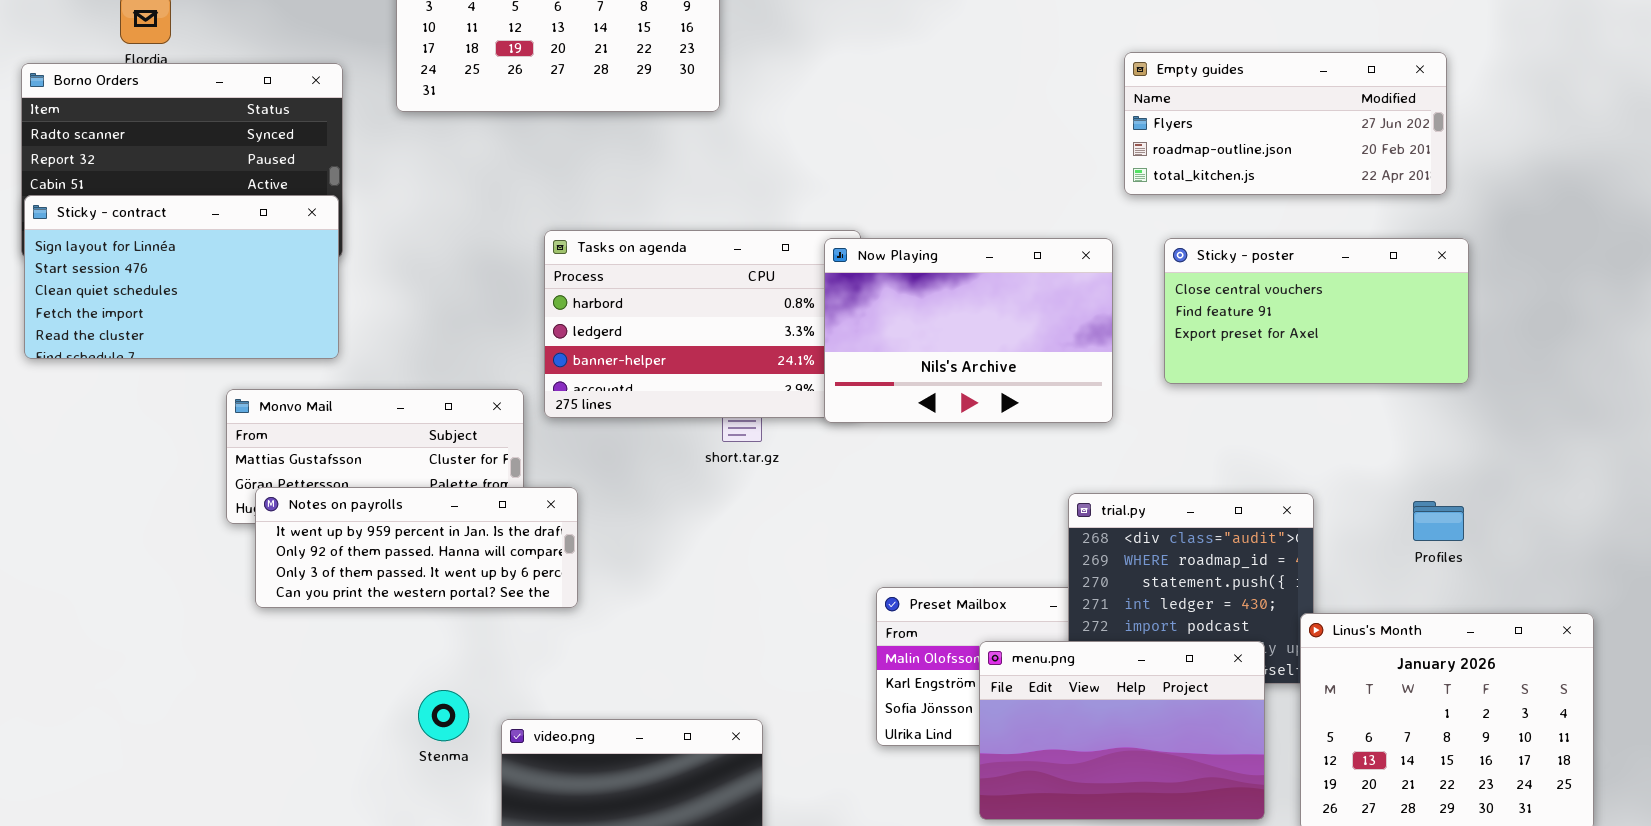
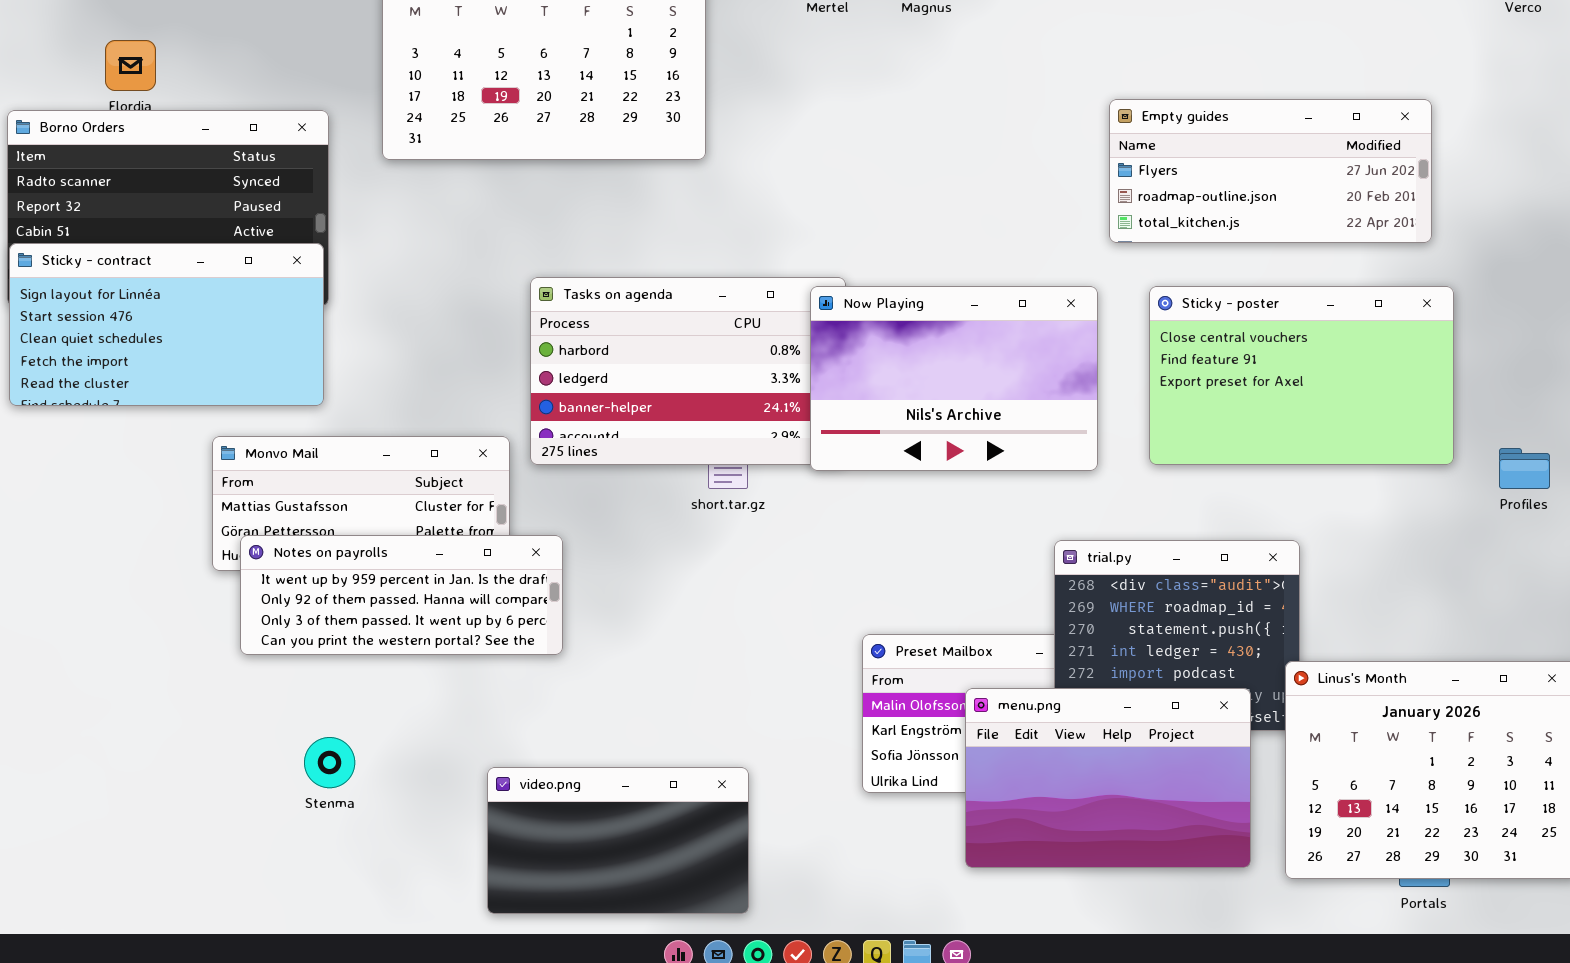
Sticky - poster: [1164,238,1469,384] -> [1149,286,1454,465], resized
Profiles: [1413,501,1464,541] -> [1499,448,1550,489], moved
Stenma: [418,690,469,741] -> [304,737,355,788], moved

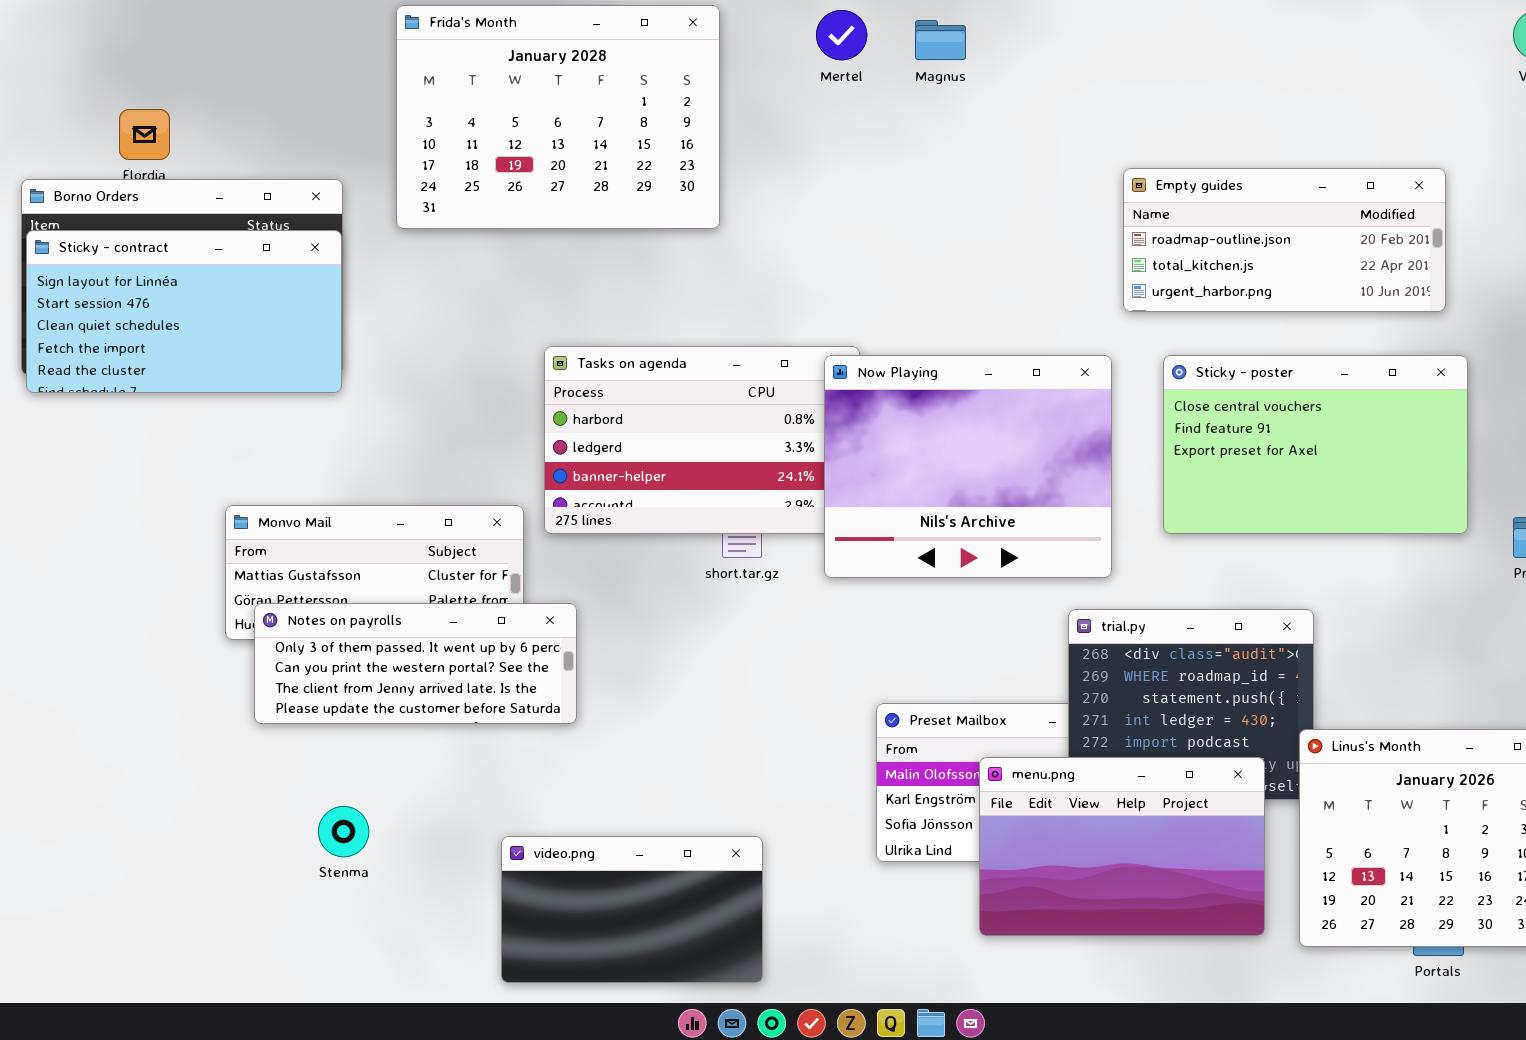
Empty guides: [1109,99,1432,243] -> [1123,168,1446,312], scrolled down 1 row
Sticky - contract: [9,243,324,406] -> [26,230,342,393], moved
Now Playing: [810,286,1098,471] -> [824,355,1112,578], resized
Notes on payrolls: [240,535,563,655] -> [254,603,577,724], scrolled down 2 rows

